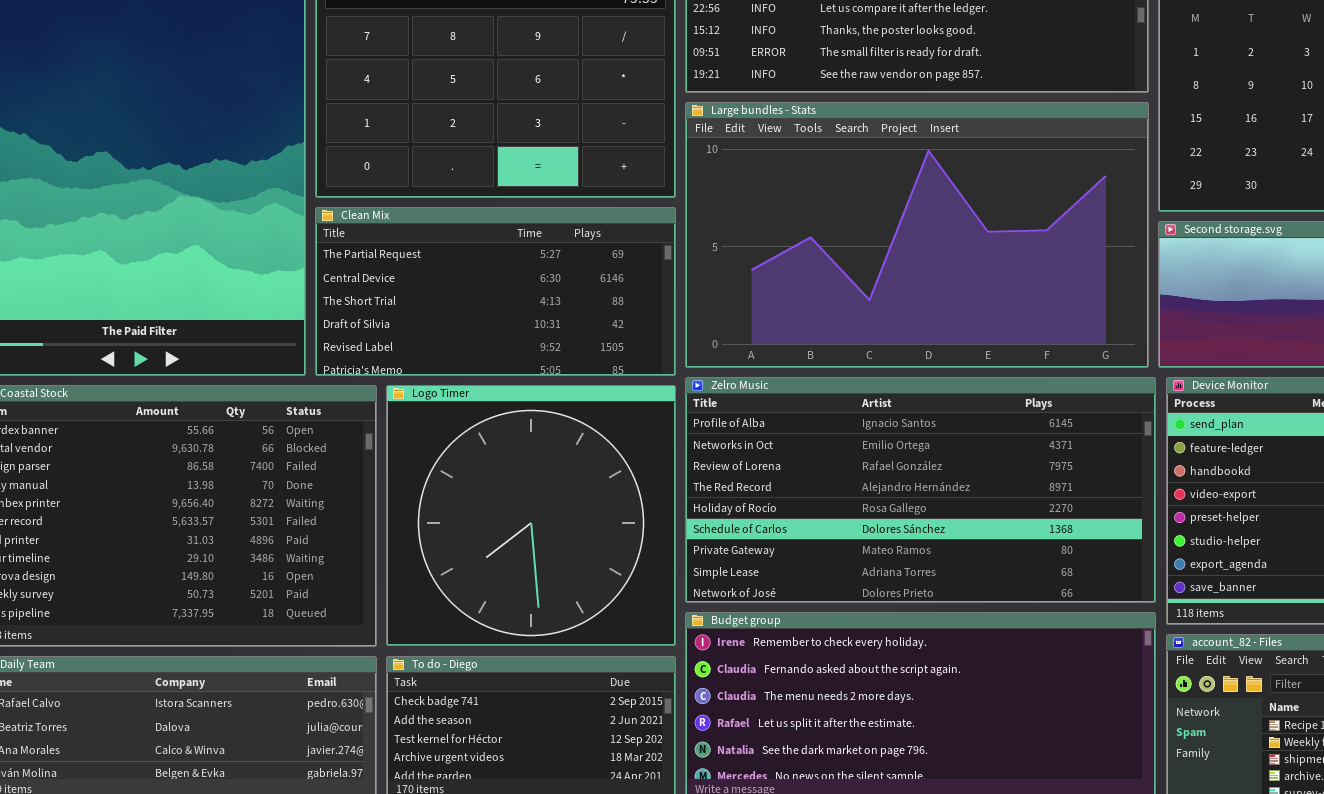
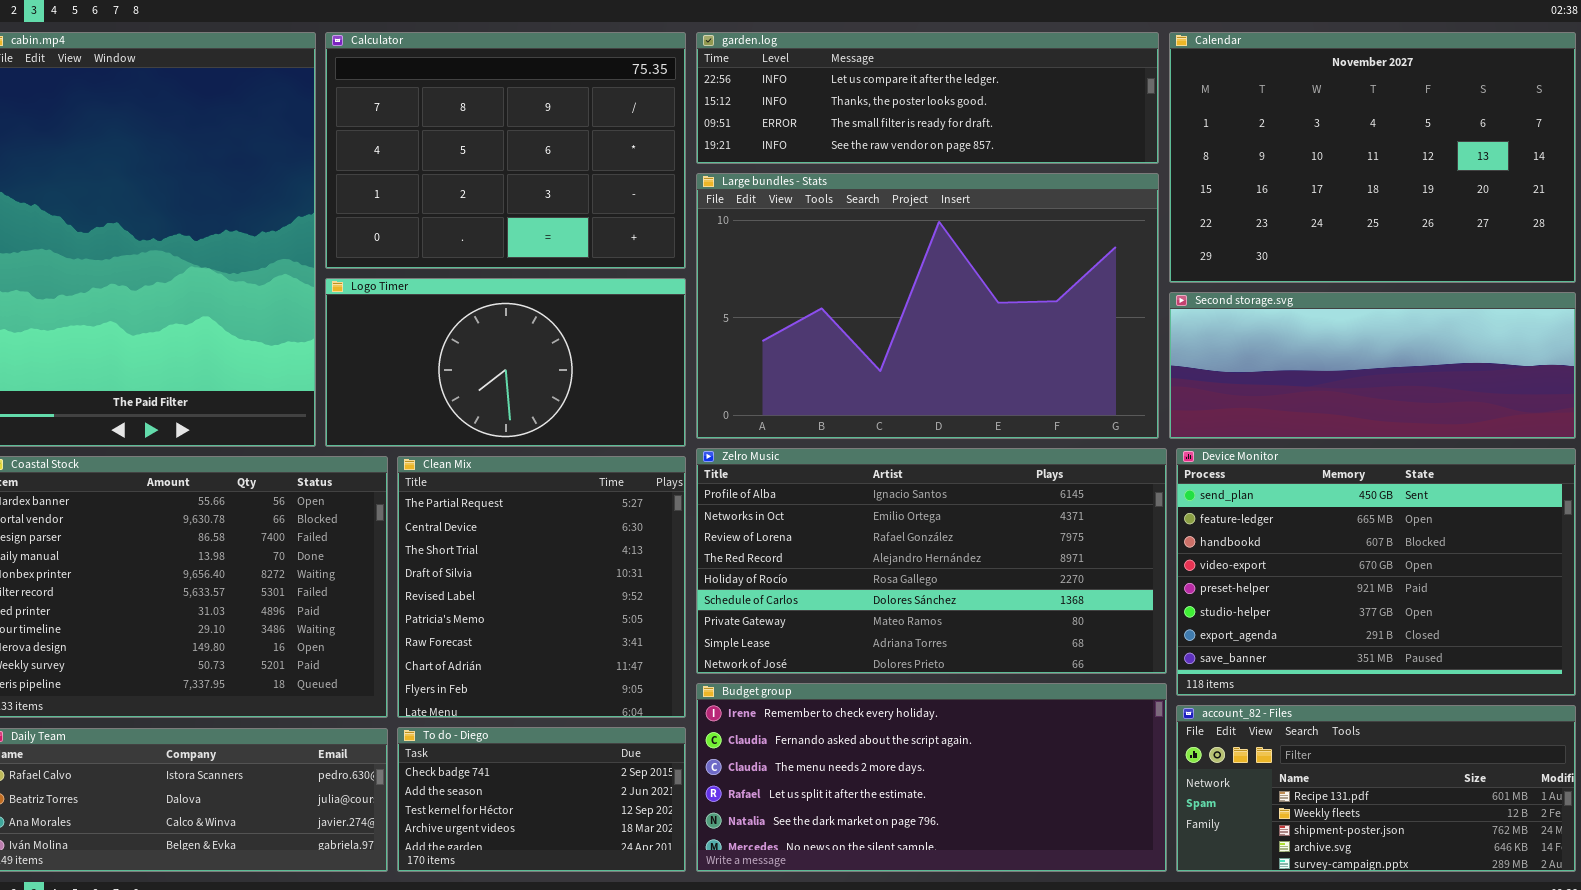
Clean Mix: [315,207,676,376] -> [397,456,686,718], moved, resized
Logo Timer: [386,385,676,646] -> [325,278,686,447], moved, resized

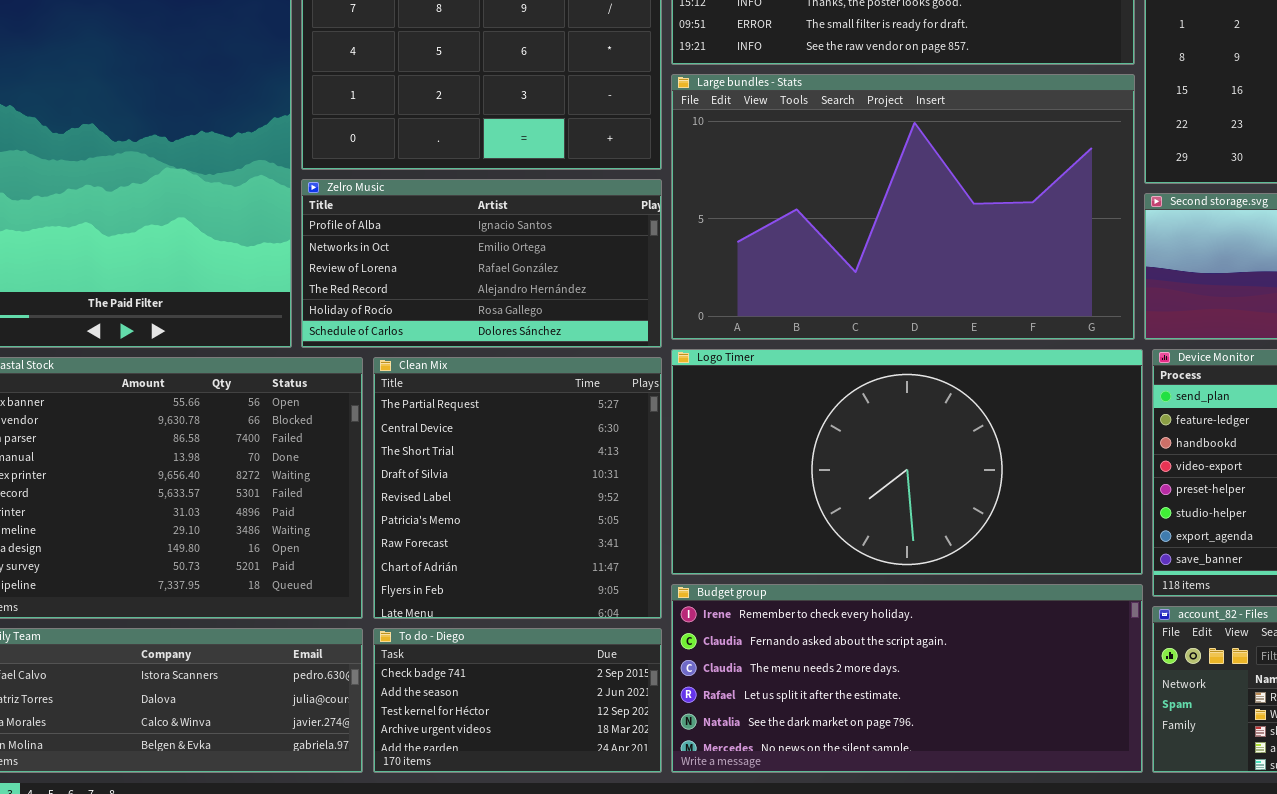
Logo Timer: [325,278,686,447] -> [671,349,1143,575], moved, resized
Zelro Music: [696,448,1167,674] -> [301,179,662,348], moved, resized

